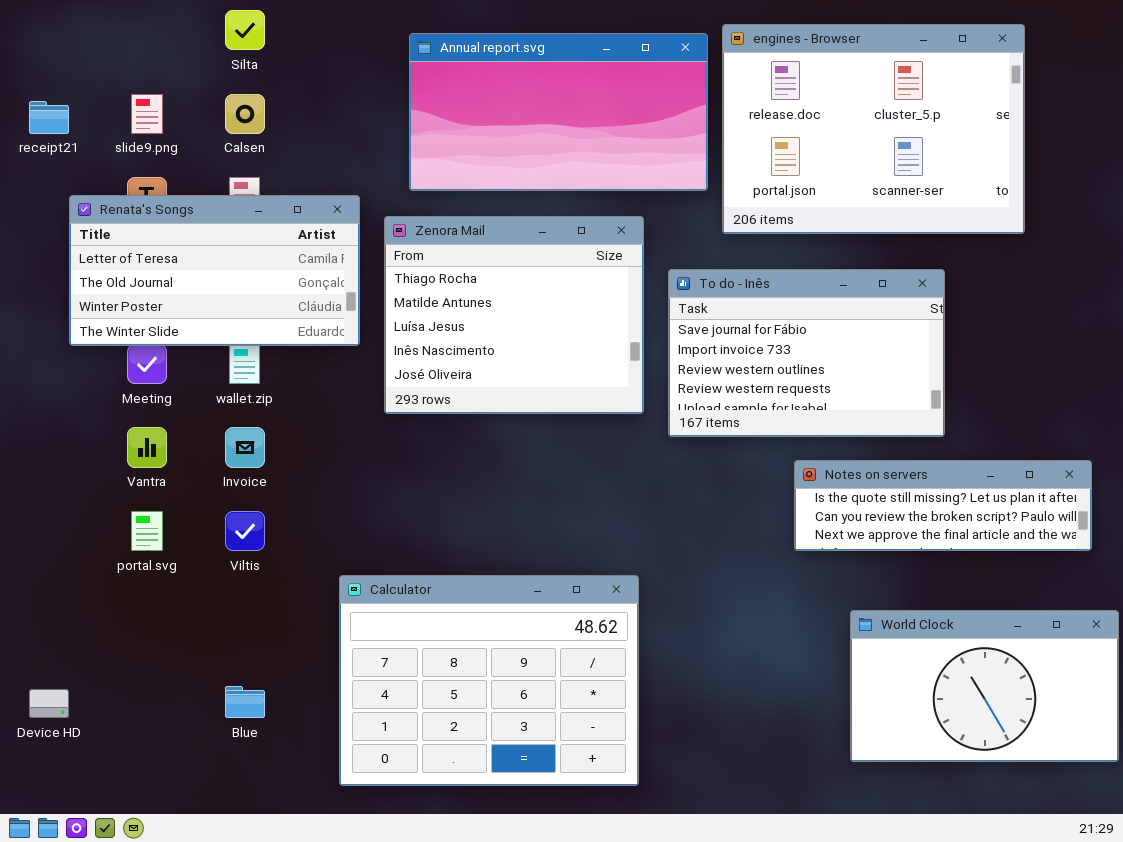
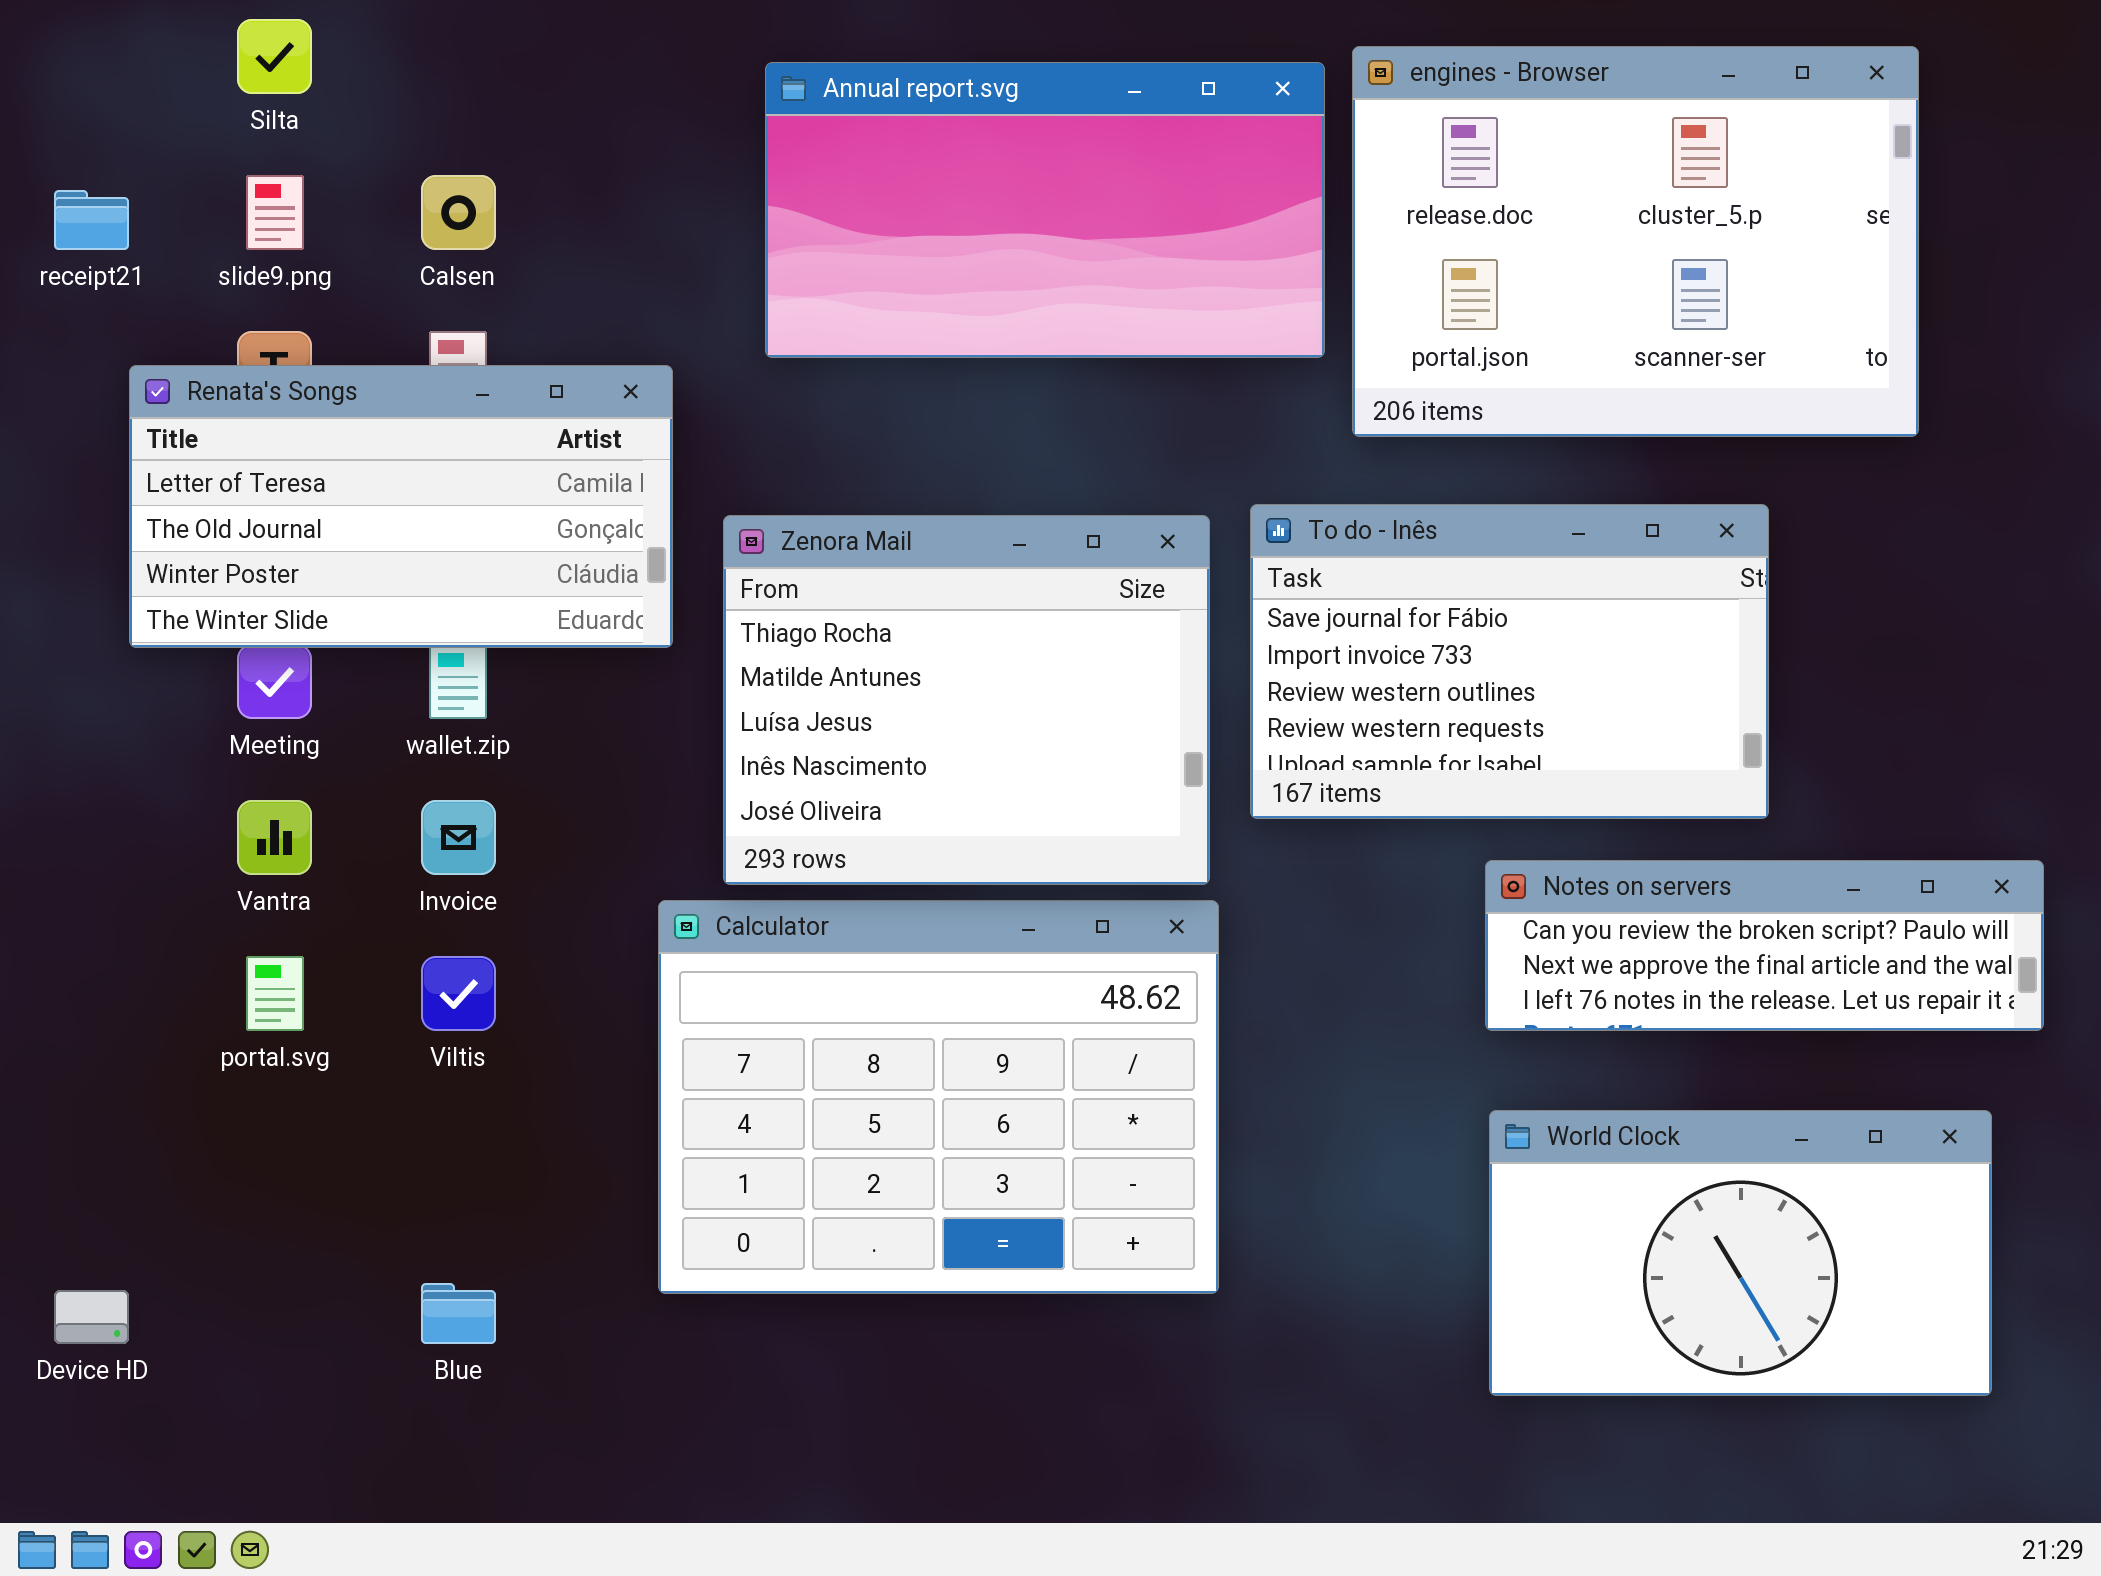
Silta: [225,10,265,50] -> [237,19,312,94], moved
Zenora Mail: [384,216,644,414] -> [723,515,1210,885], moved
Notes on servers: [794,460,1092,551] -> [1485,860,2044,1031], scrolled down 1 row
Calculator: [339,575,639,786] -> [658,900,1219,1294], moved
World Clock: [850,610,1119,762] -> [1489,1110,1992,1396], moved

